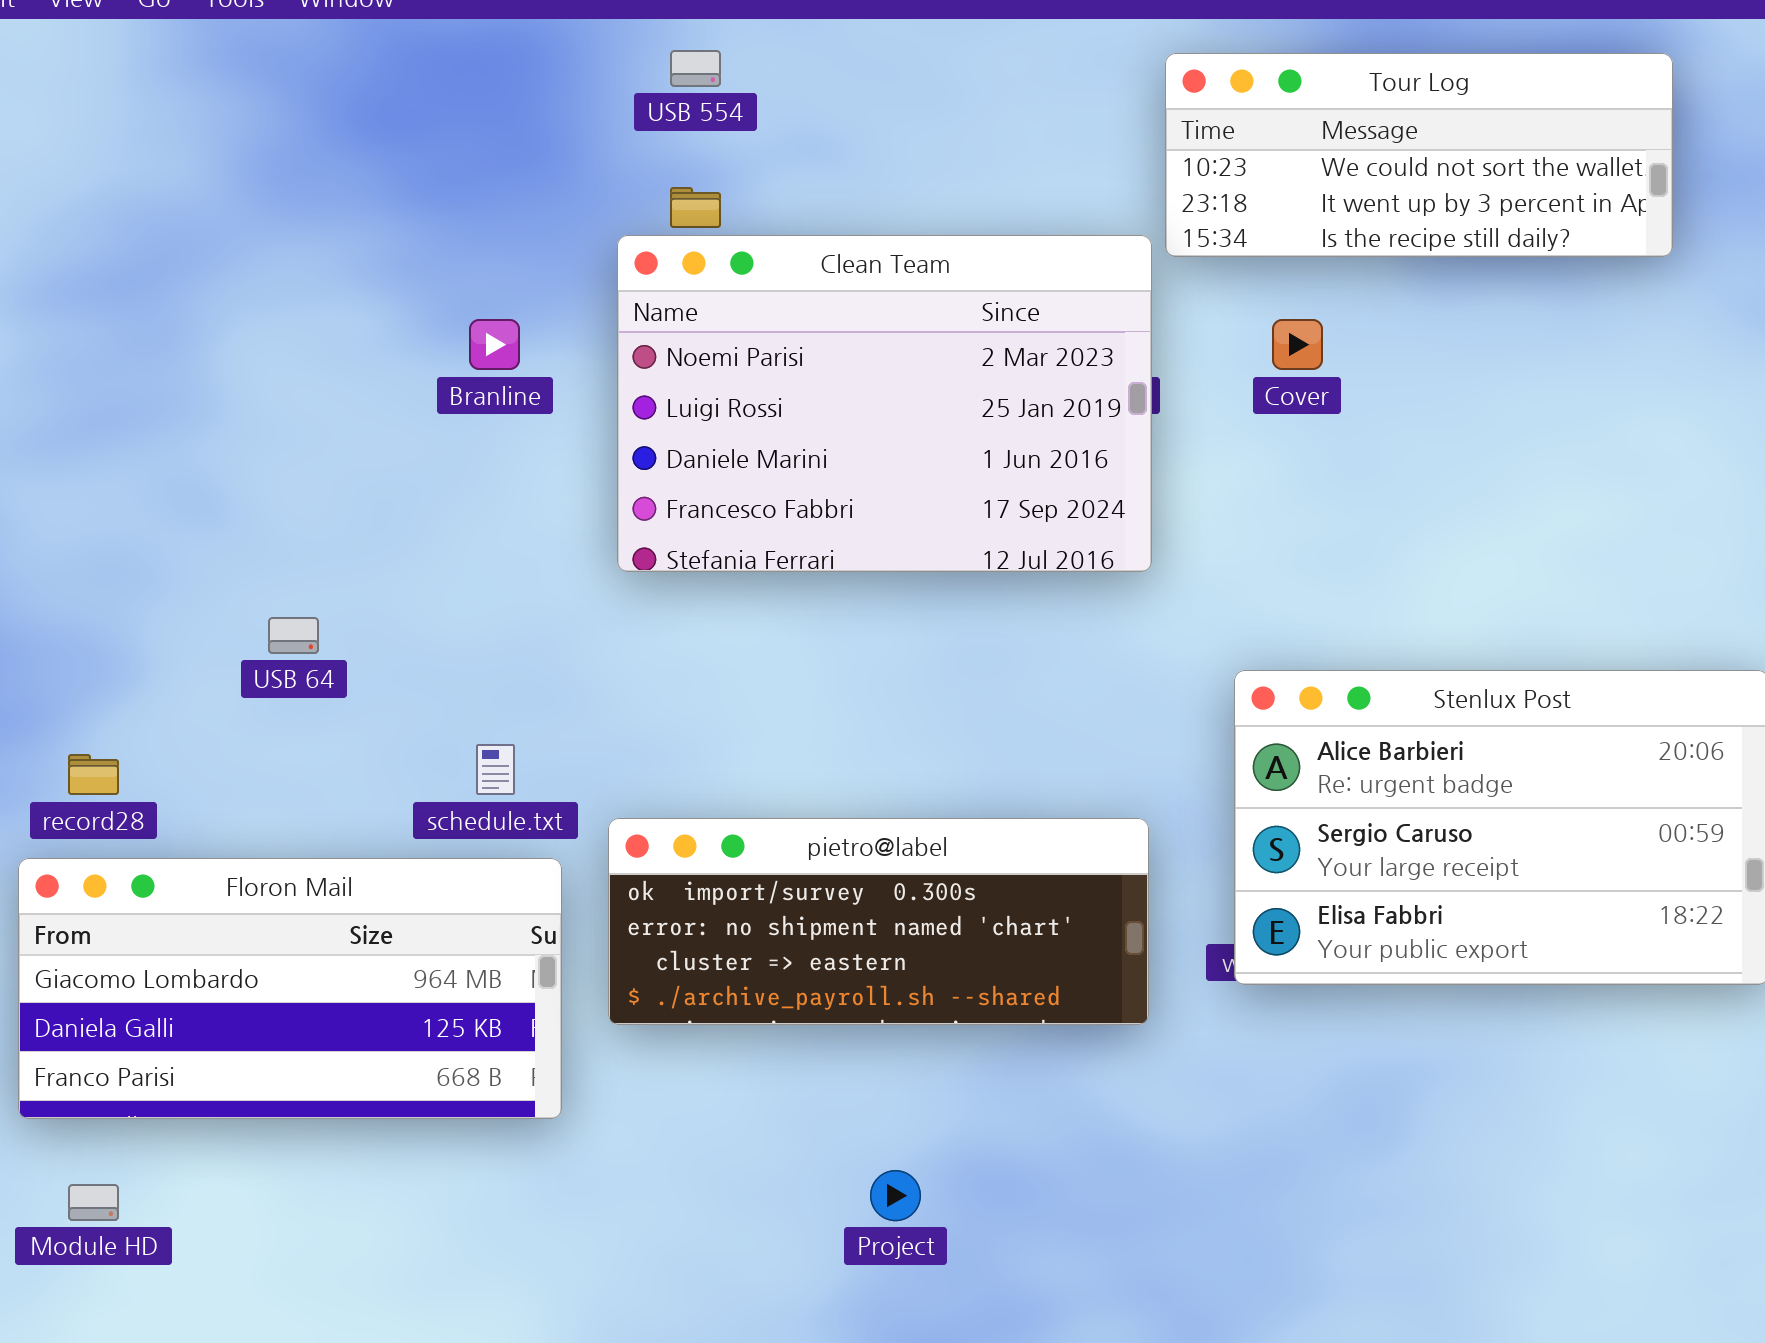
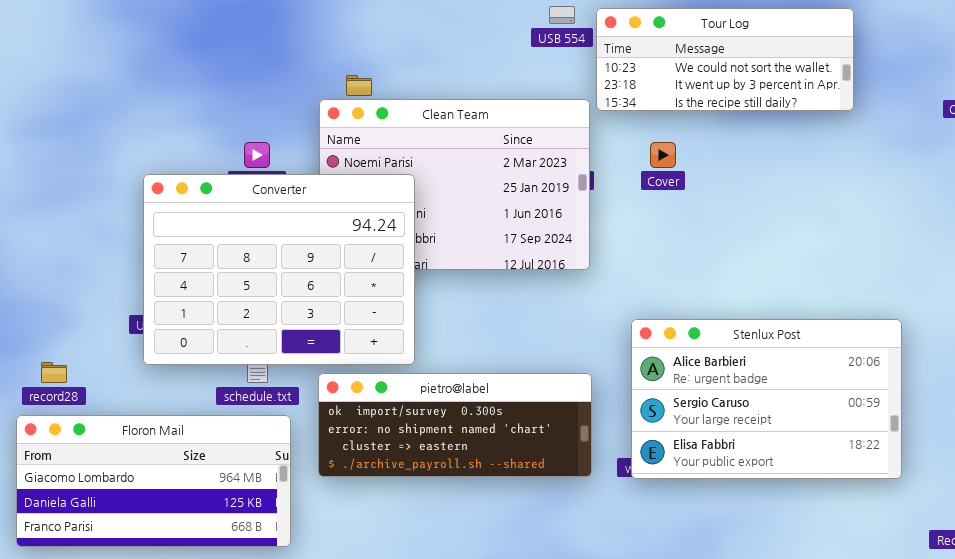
USB 554: [670,50,721,87] -> [549,6,575,24], moved
Converter: none -> [143,174,415,365], opened
pietro@label: [608,818,1149,1025] -> [318,373,592,477], moved

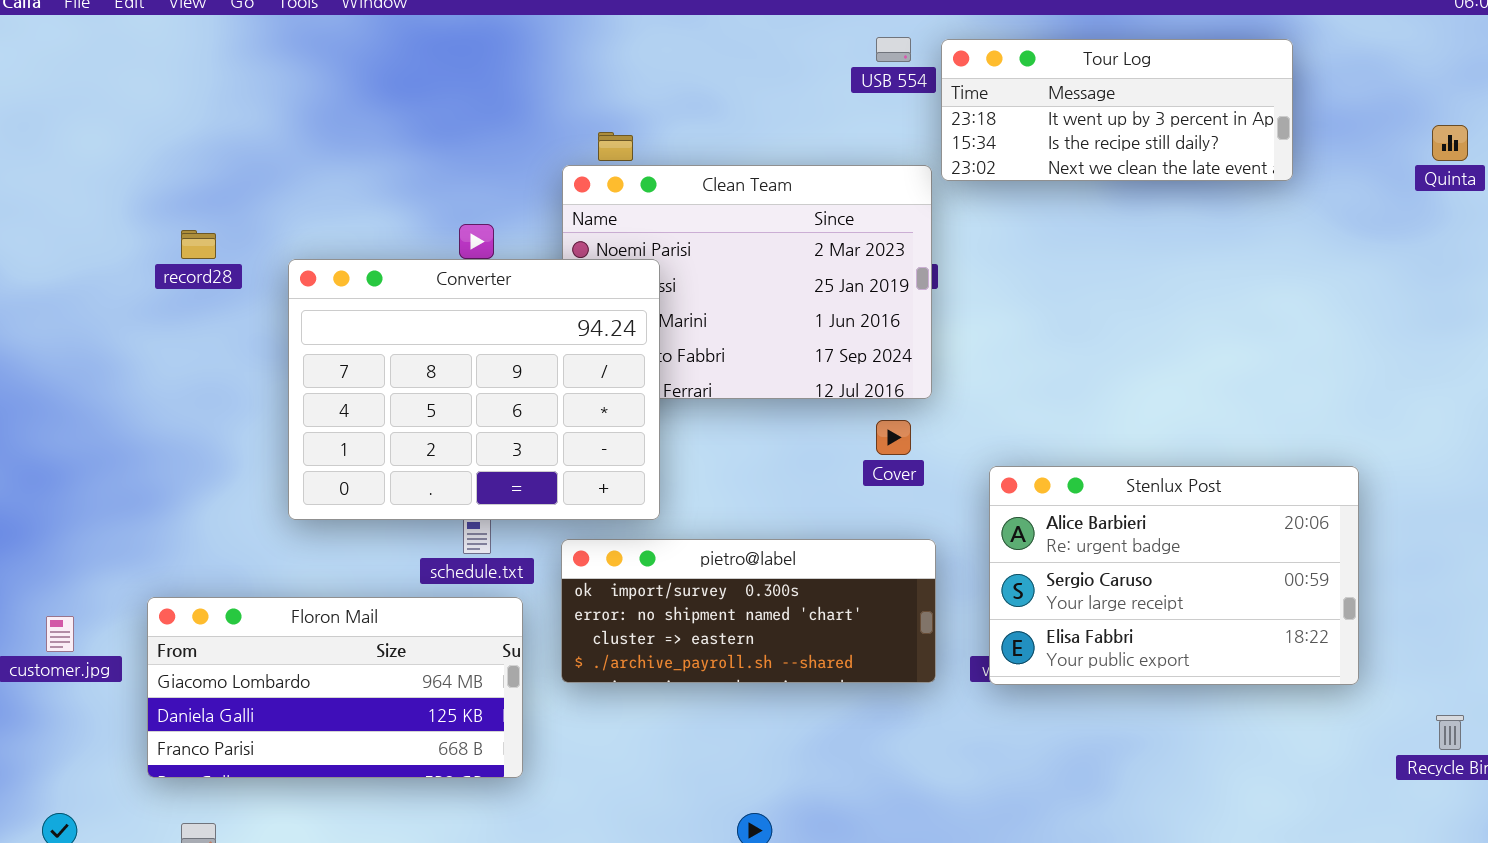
Tour Log: [596,8,854,111] -> [941,39,1293,181], scrolled down 1 row
Cover: [650,142,676,168] -> [876,420,911,455], moved
Converter: [143,174,415,365] -> [288,259,660,520], moved
record28: [41,362,67,383] -> [181,230,216,259], moved

